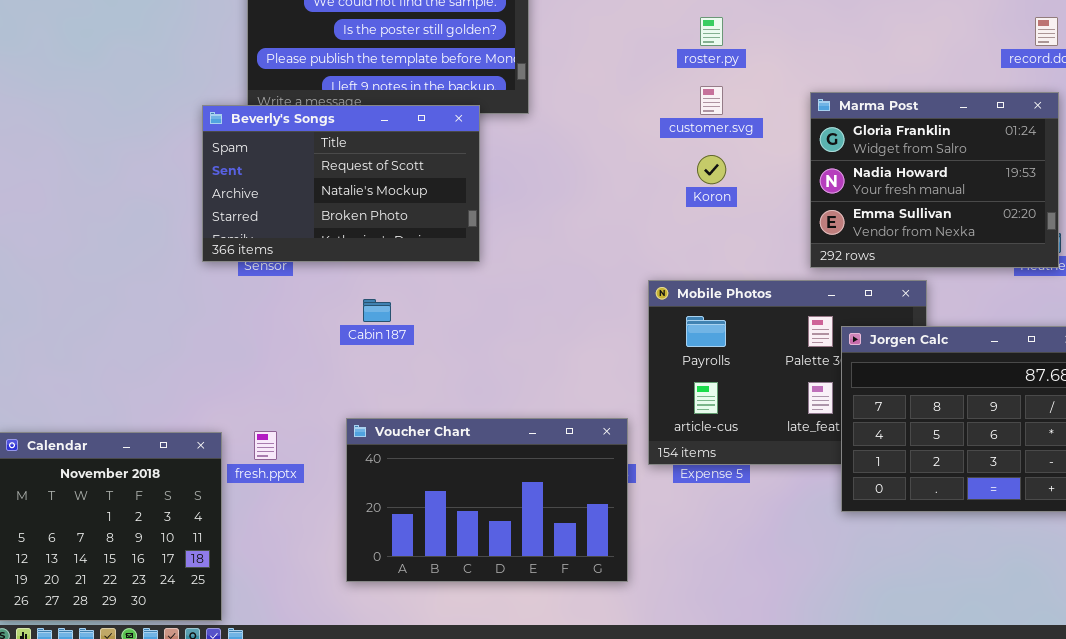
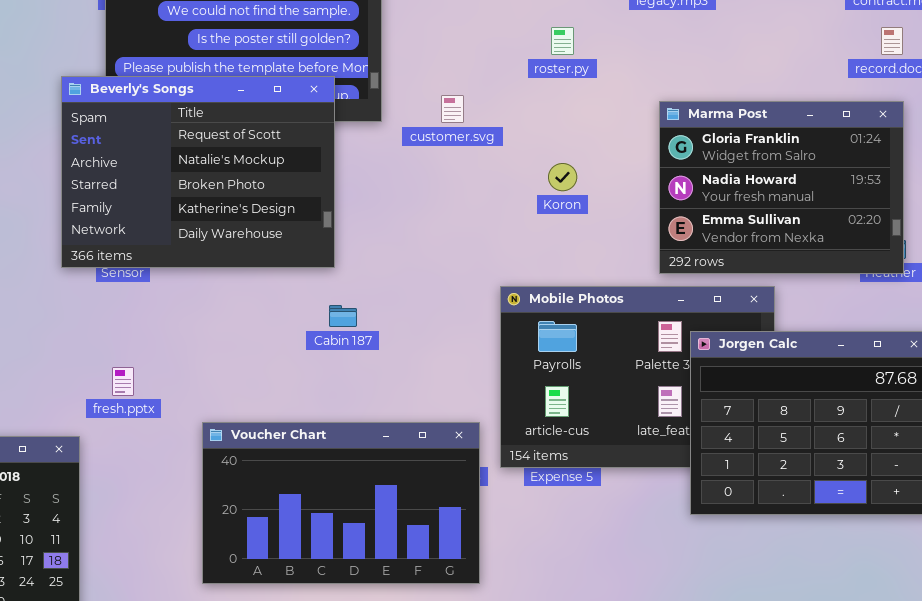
customer.svg: [700,86,723,115] -> [441,95,464,123], moved
Beverly's Songs: [202,105,480,262] -> [61,76,335,268], resized
Cabin 187: [363,299,391,322] -> [329,305,357,327], moved
fresh.pptx: [254,431,277,460] -> [112,367,134,396], moved

